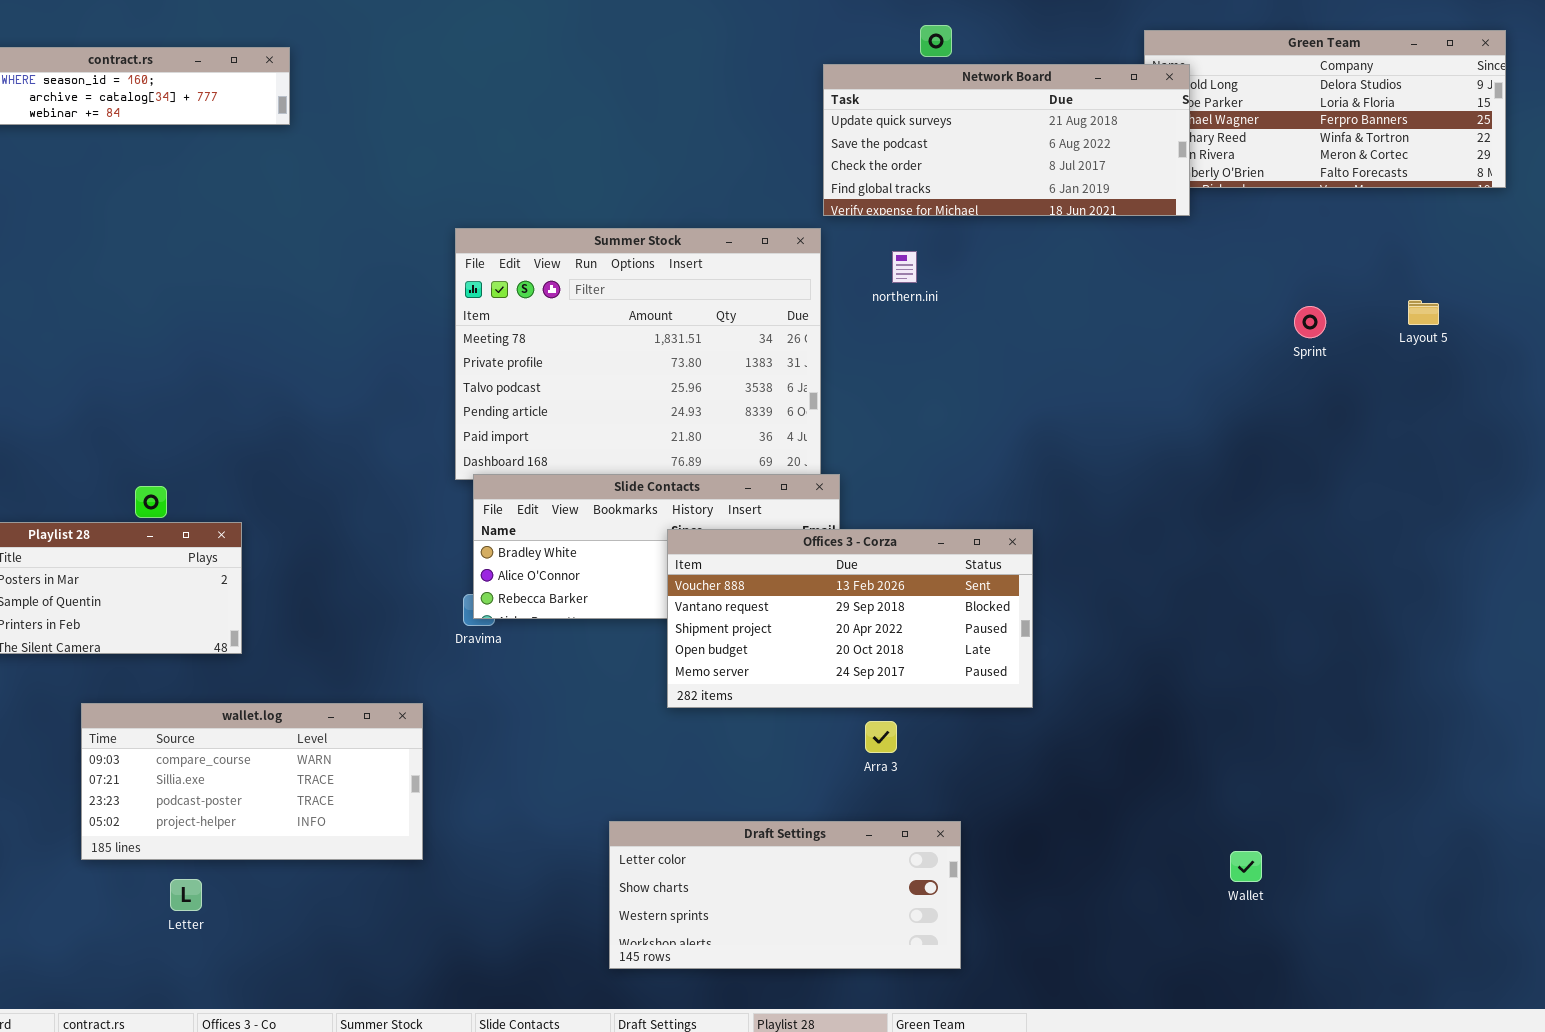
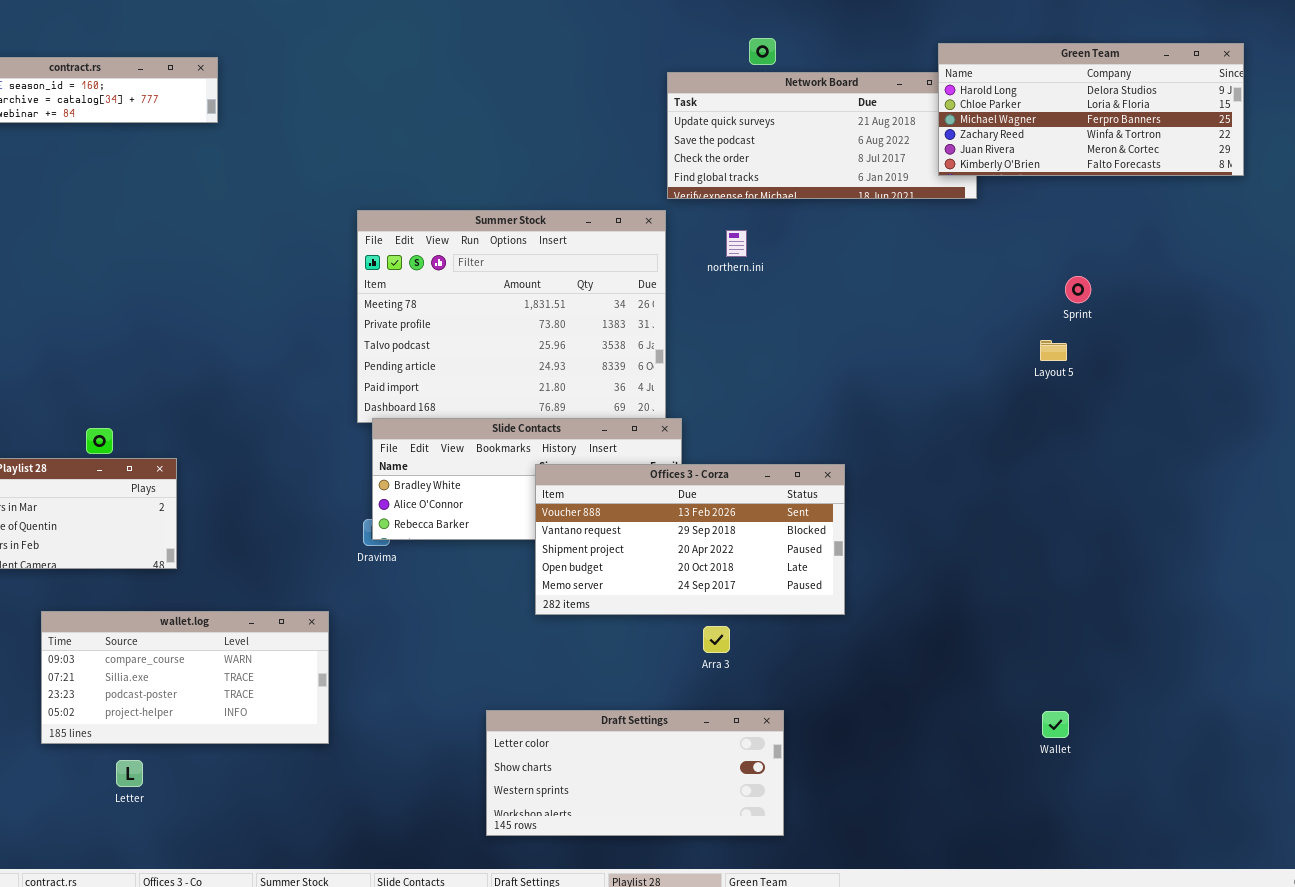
Green Team: [1144,30,1506,188] -> [938,43,1244,176], raised
Layout 5: [1408,300,1439,325] -> [1040,340,1067,361], moved
Wallet: [1230,851,1262,882] -> [1042,711,1069,738], moved

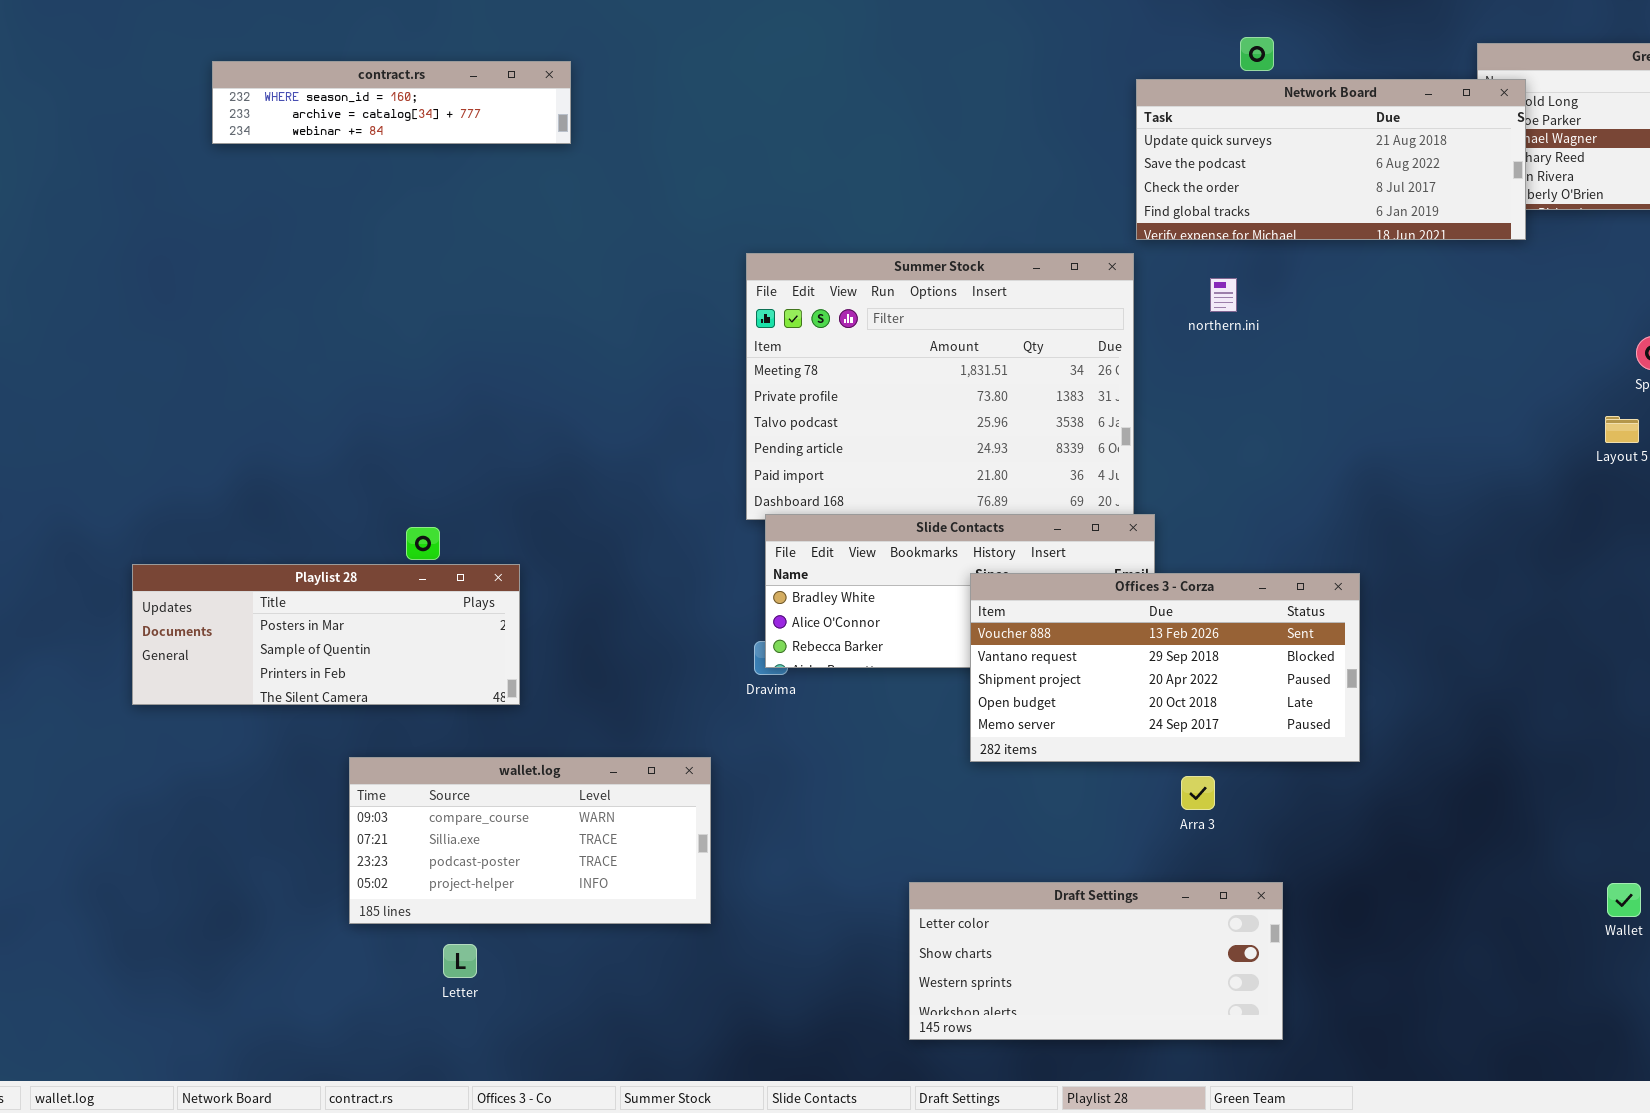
Network Board: [667,72,977,199] -> [1136,79,1526,240], raised

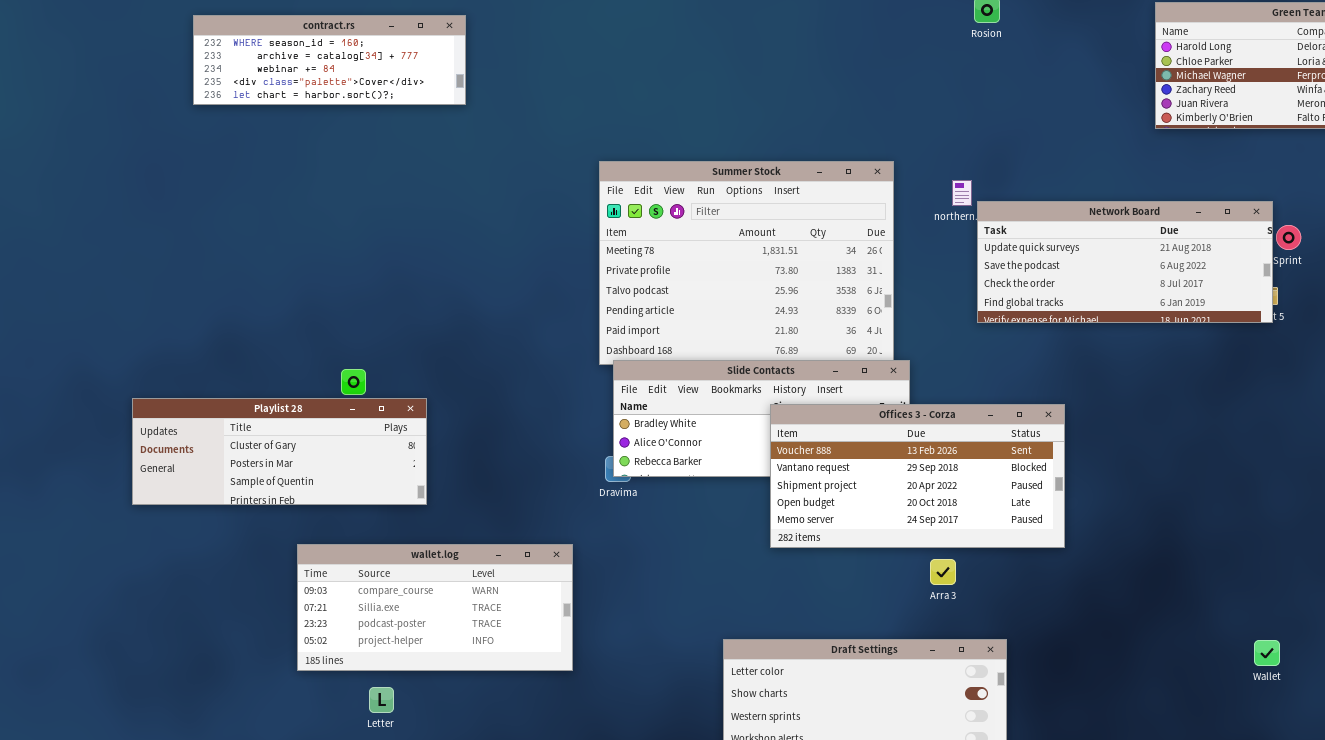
contract.rs: [212,61,571,144] -> [193,15,466,105], resized
Network Board: [1136,79,1526,240] -> [977,201,1273,323], moved
Playlist 28: [132,564,520,705] -> [132,398,427,505], scrolled up 1 row

